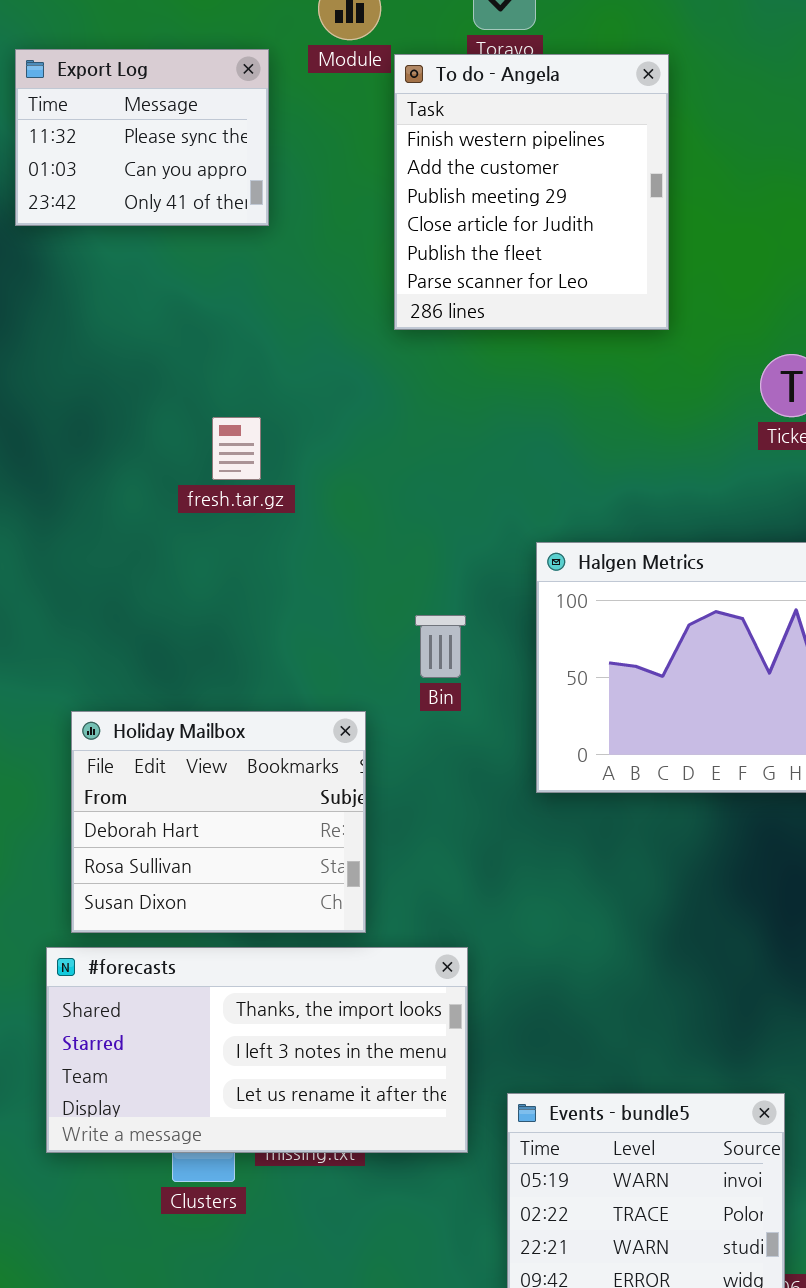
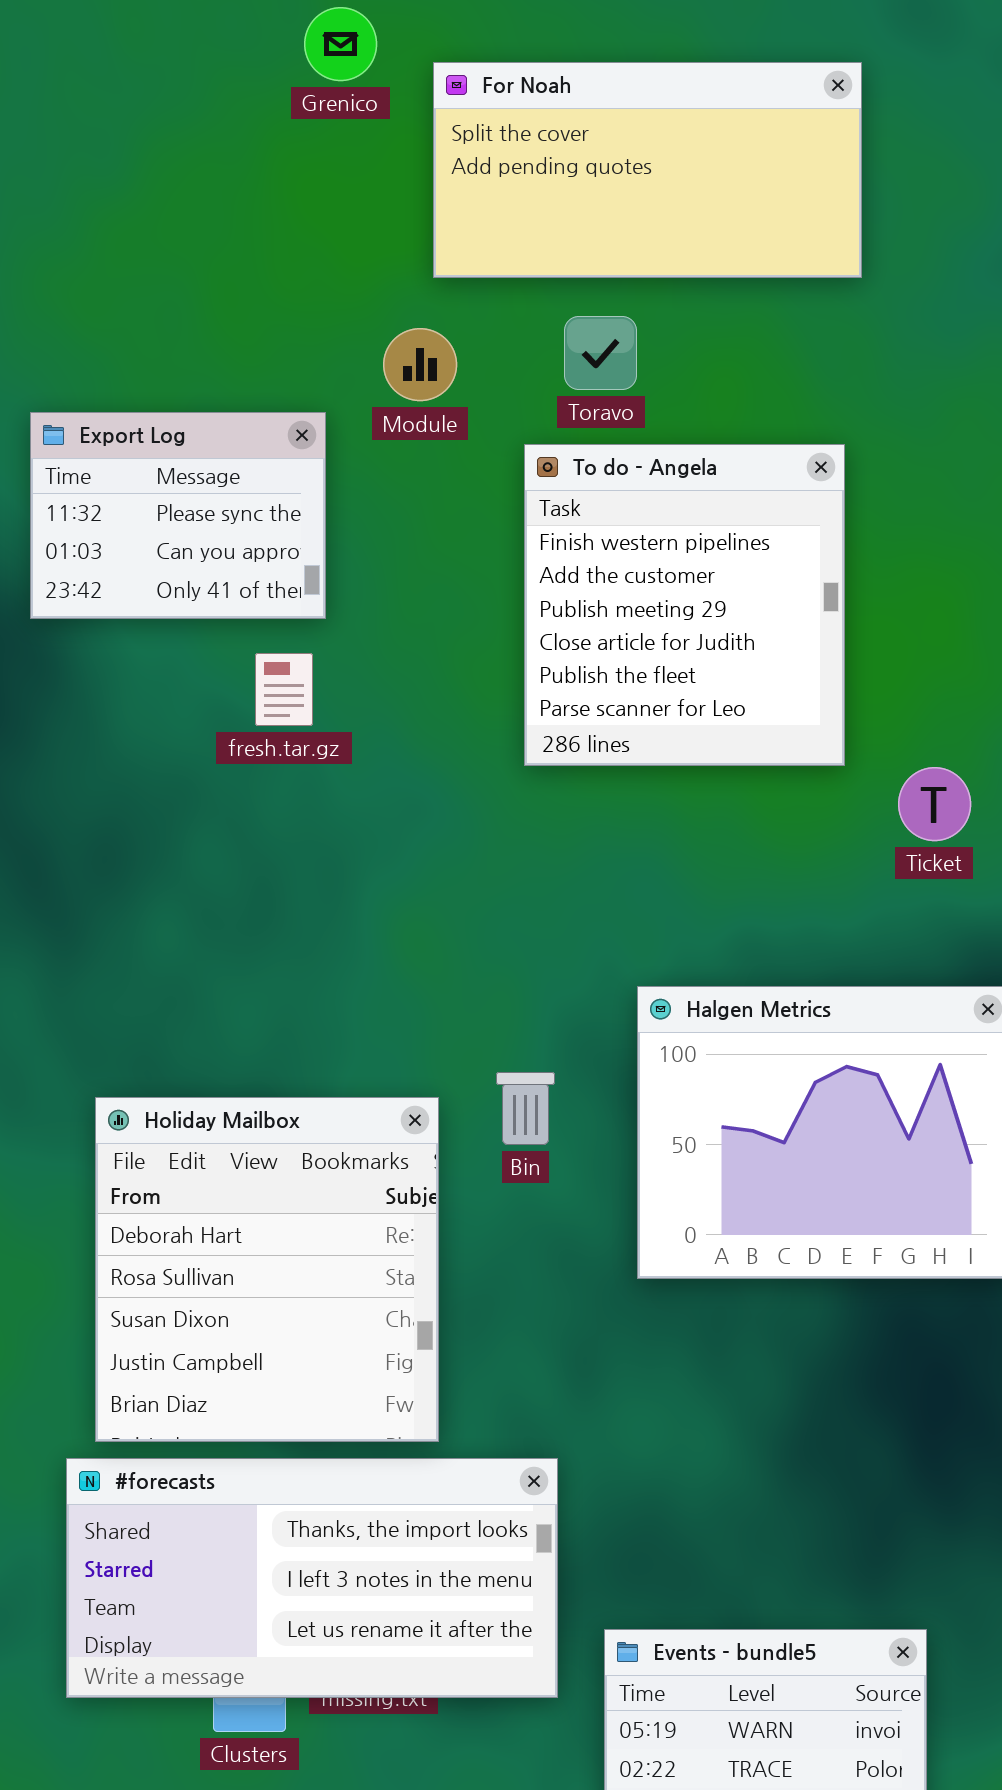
To do - Angela: [394,54,669,330] -> [524,444,845,766], moved
fresh.tar.gz: [212,417,261,480] -> [255,653,313,726], moved
Holiday Mailbox: [71,711,366,933] -> [95,1097,439,1442], resized

